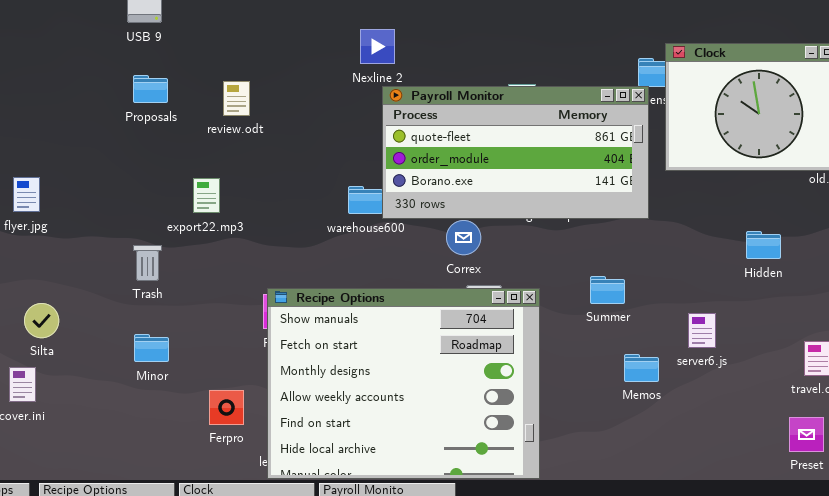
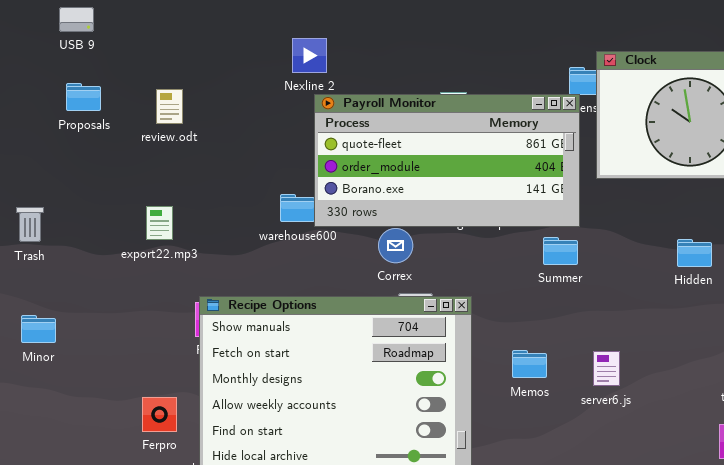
export22.mp3: [193,178,220,213] -> [146,206,173,240], moved
Trash: [133,245,162,281] -> [16,207,44,242], moved
Summer: [590,276,625,304] -> [543,237,578,265], moved
server6.js: [688,313,716,348] -> [593,351,620,386], moved
Minor: [134,334,169,362] -> [21,315,56,343], moved
Memos: [624,354,659,382] -> [512,350,547,378], moved

